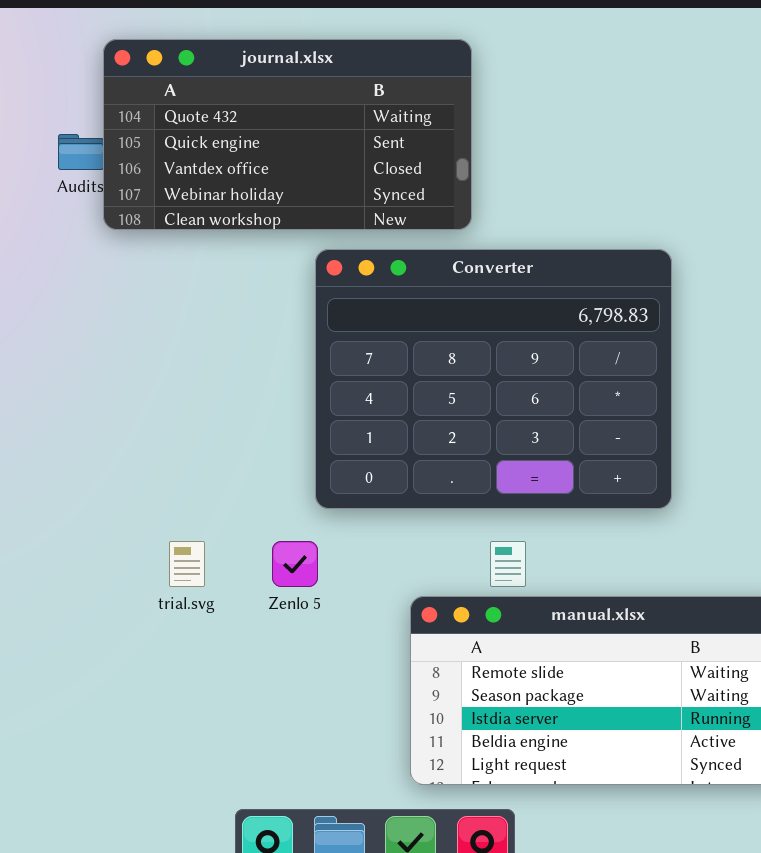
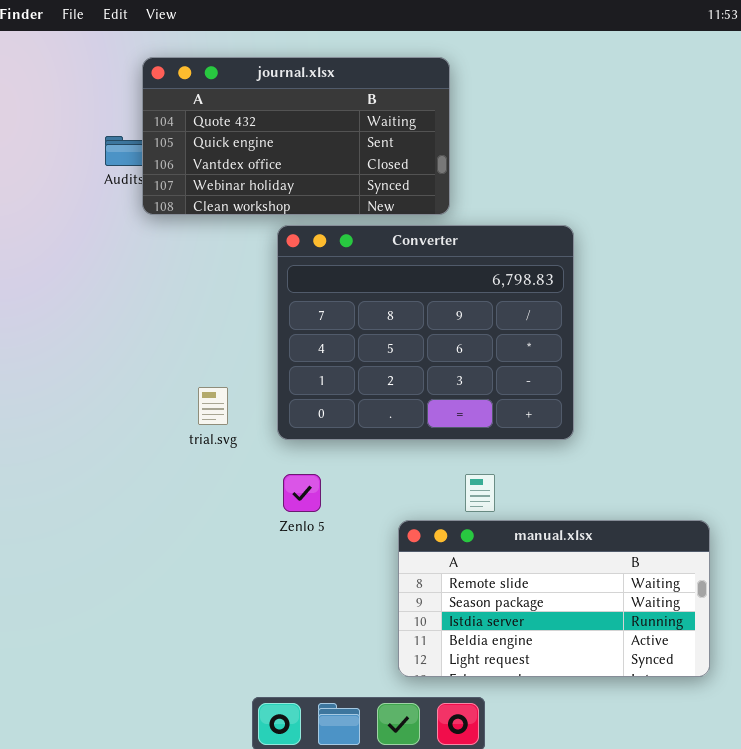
Converter: [315,249,672,509] -> [277,225,574,440], moved
trial.svg: [169,541,205,587] -> [198,387,228,425], moved

